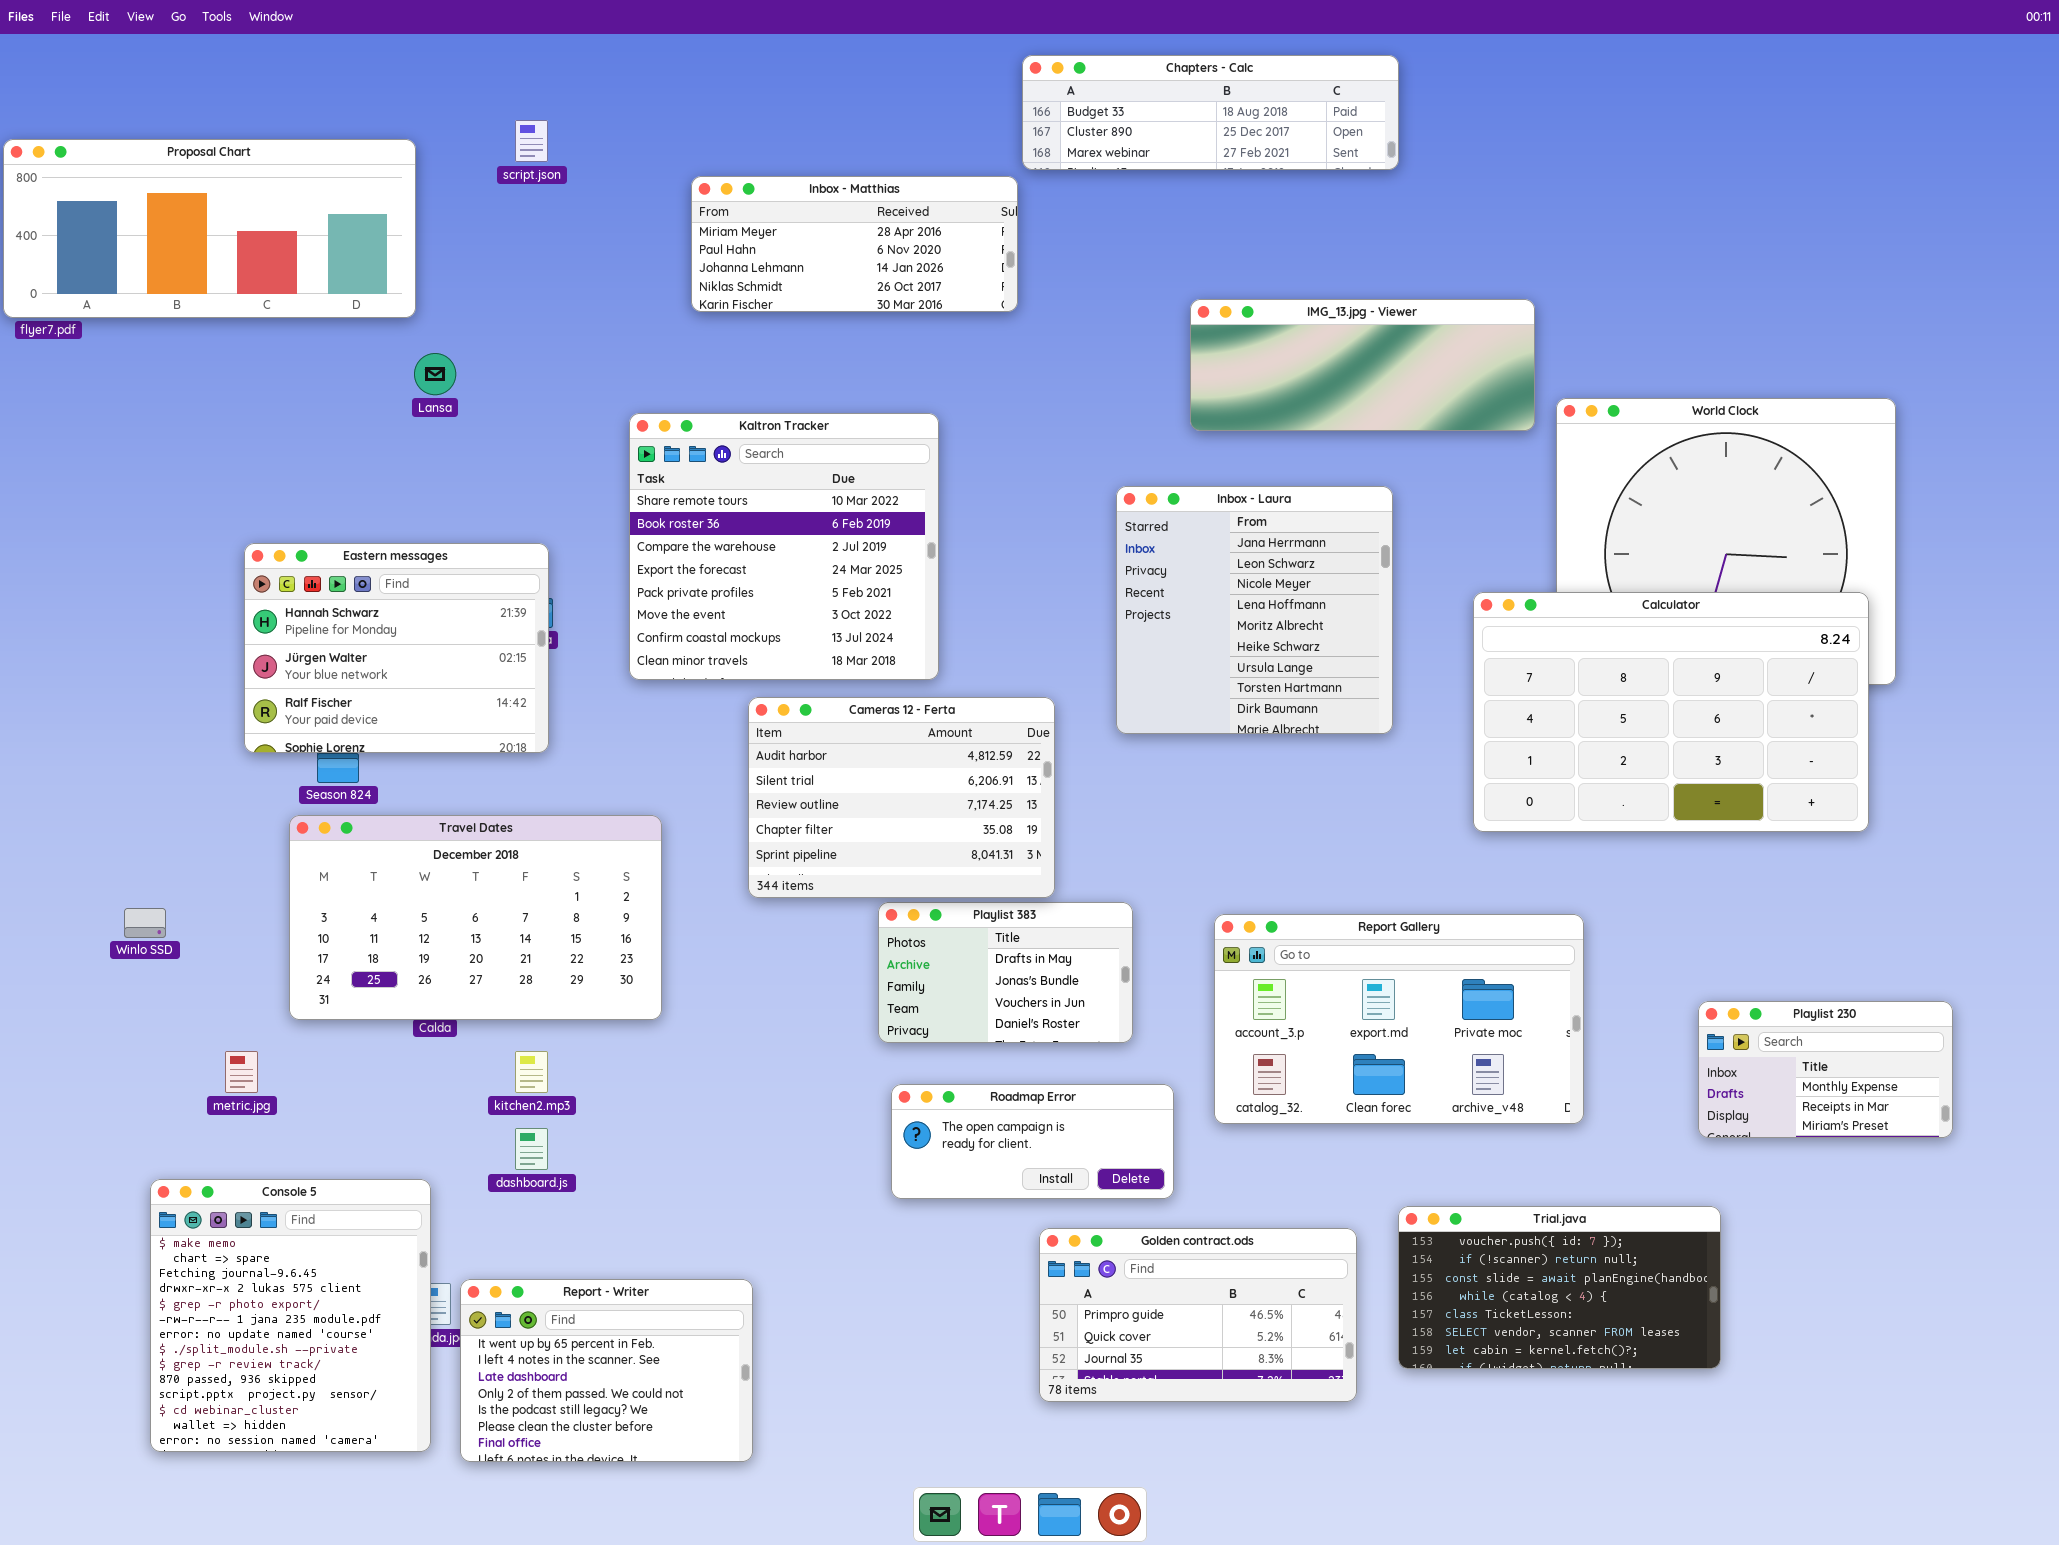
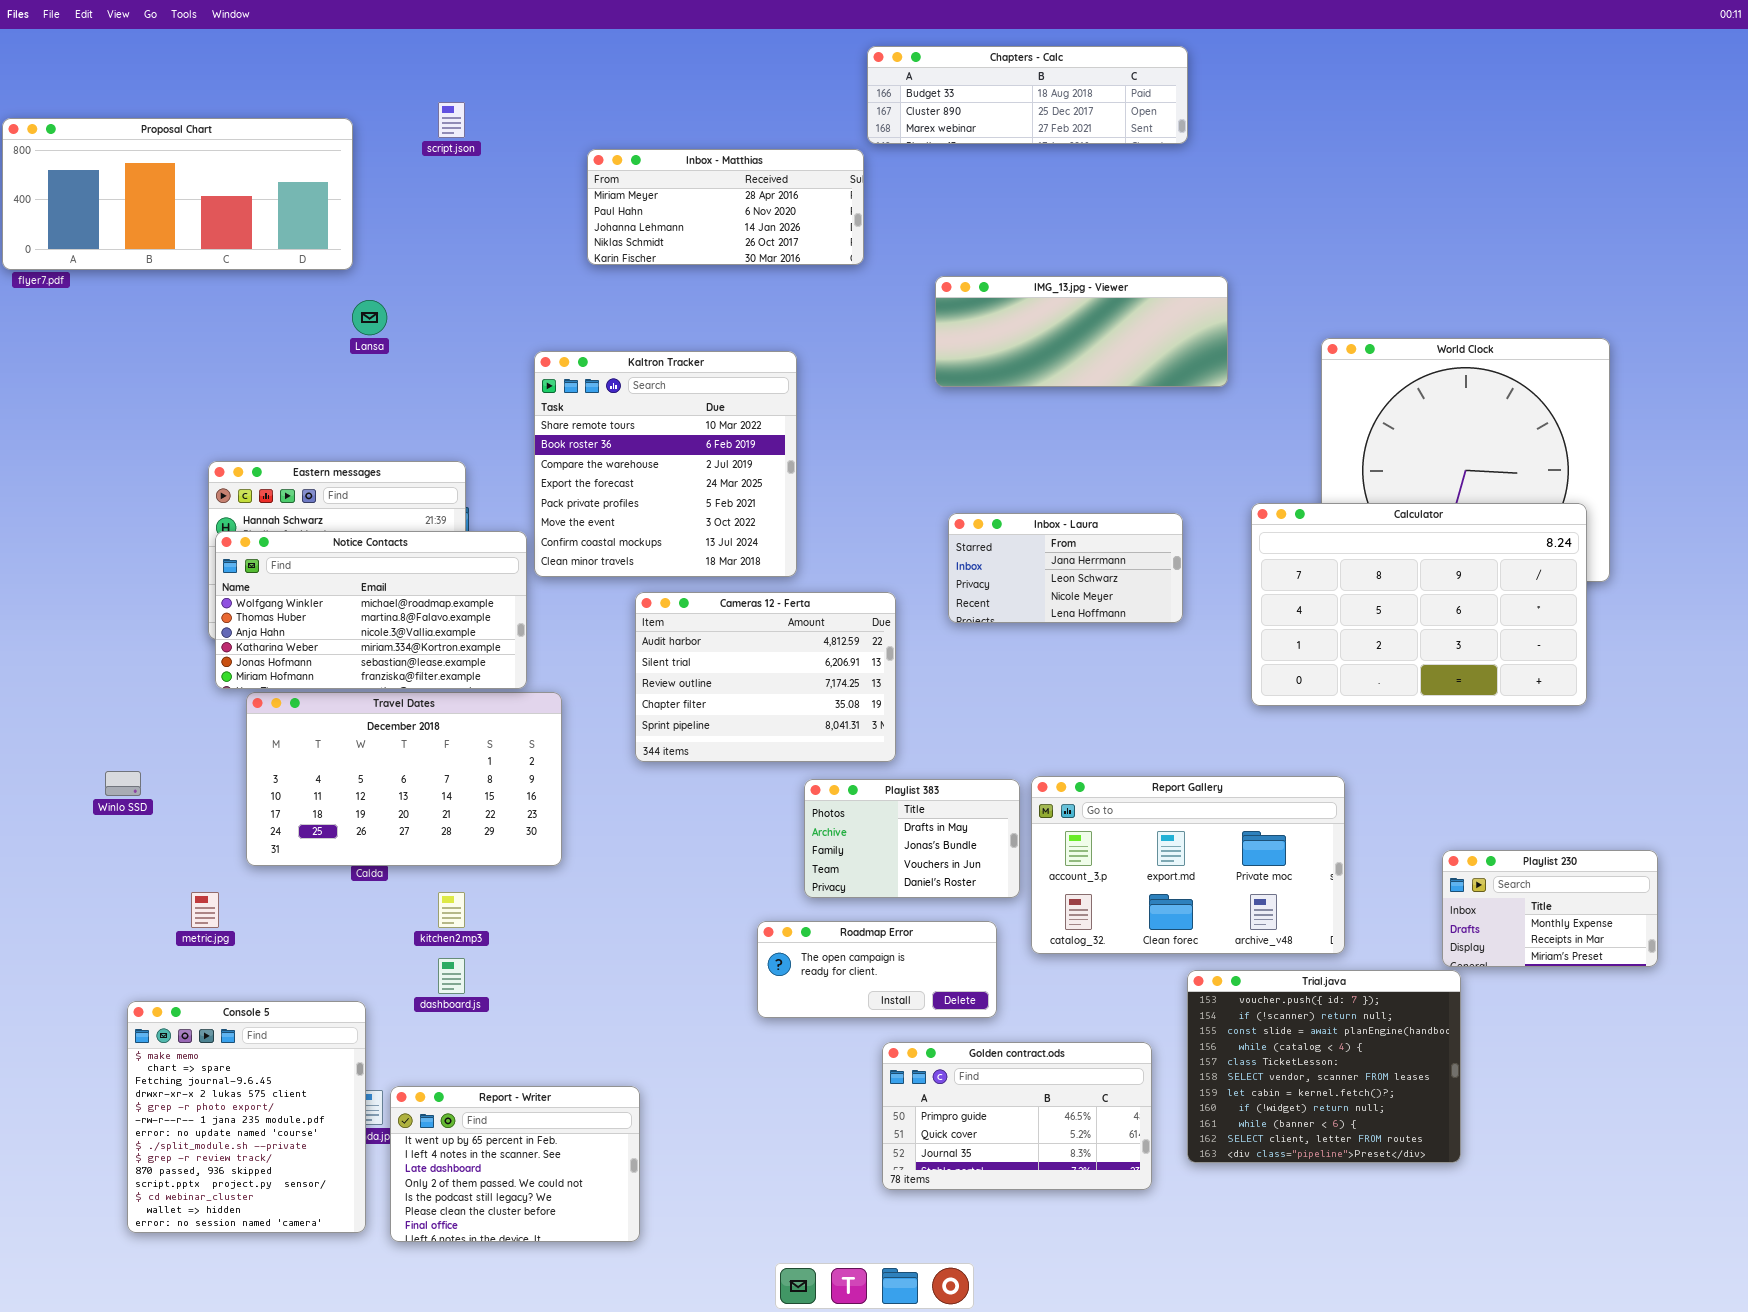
IMG_13.jpg - Viewer: [1190,299,1535,431] -> [935,276,1228,387], moved
Inbox - Laura: [1116,486,1393,734] -> [948,513,1183,623], resized
Notice Contacts: none -> [215,531,527,689], opened
Playlist 383: [878,902,1133,1043] -> [804,779,1020,898], moved
Trial.java: [1398,1206,1721,1369] -> [1187,970,1461,1163], resized

